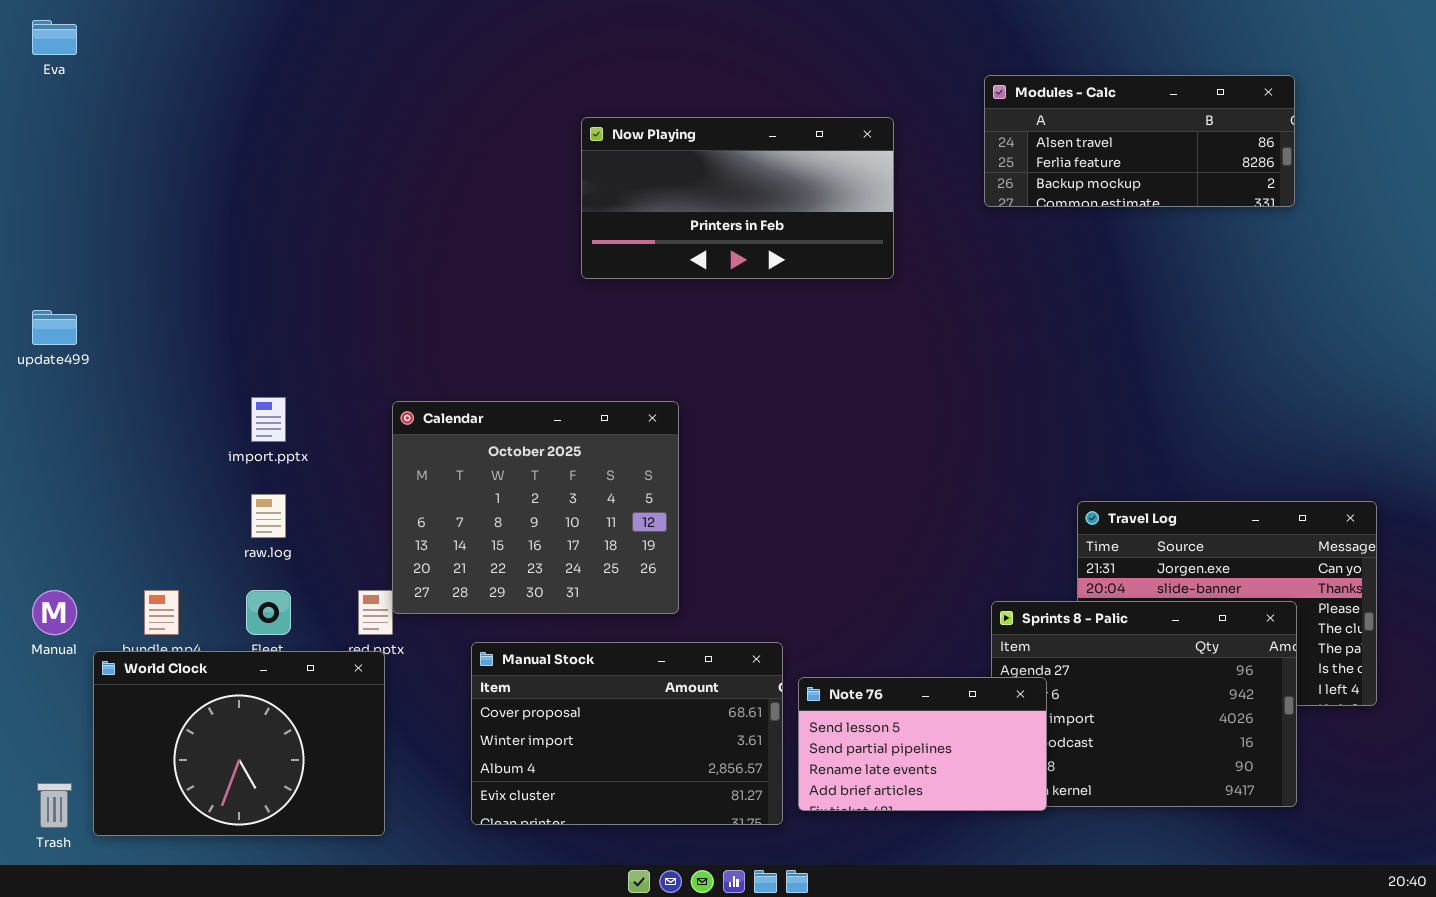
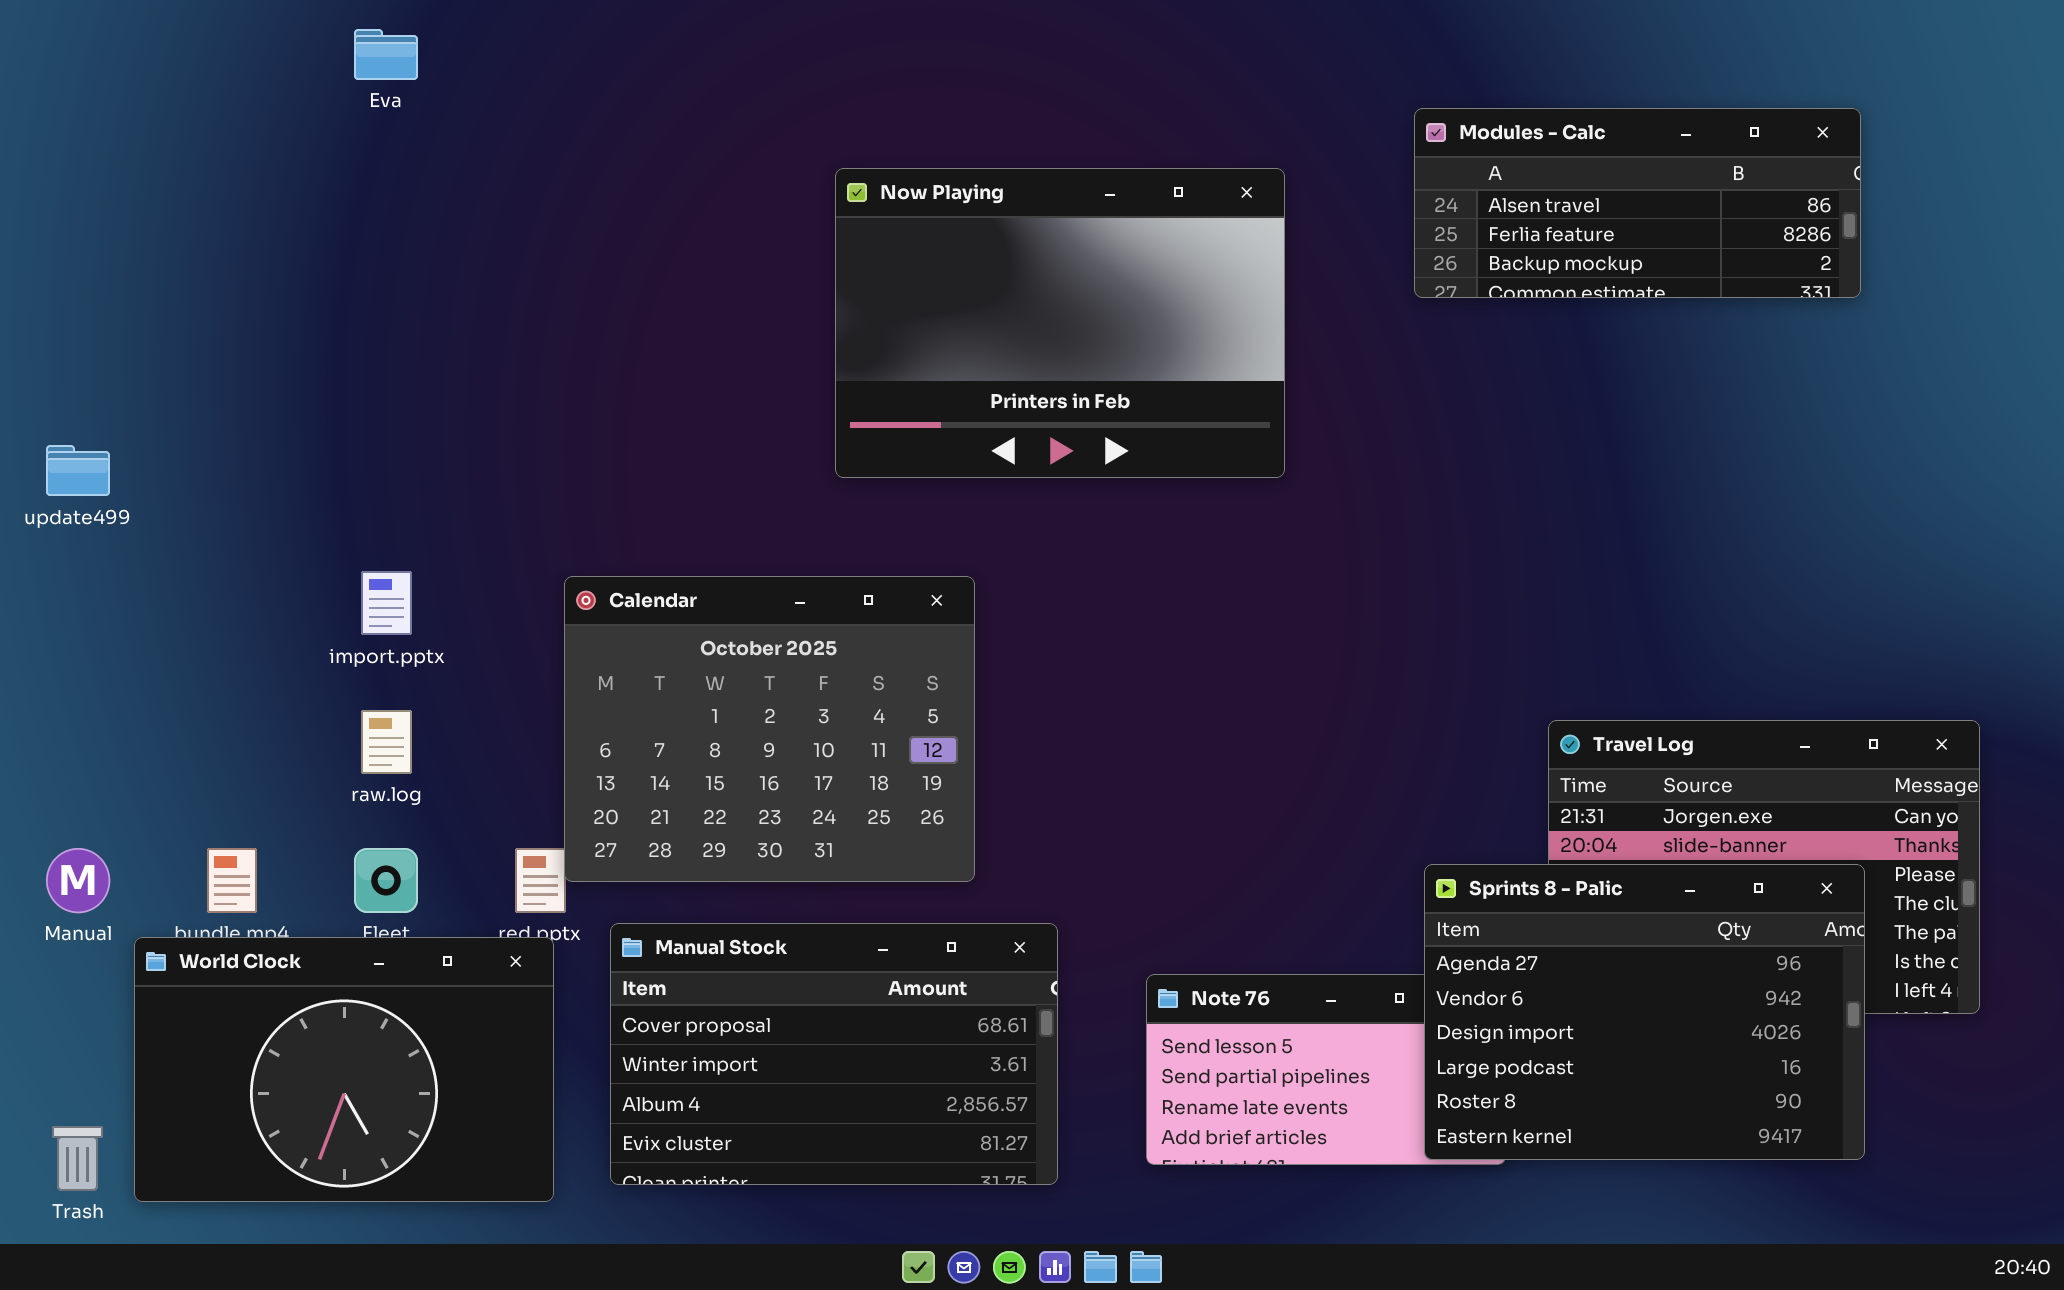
Eva: [32,20,77,55] -> [354,29,418,80], moved
Now Playing: [581,117,894,279] -> [835,168,1285,478], resized
Sprints 8 - Palic: [991,601,1297,807] -> [1424,864,1865,1160], raised
Manual Stock: [471,642,783,825] -> [610,923,1058,1185], moved

